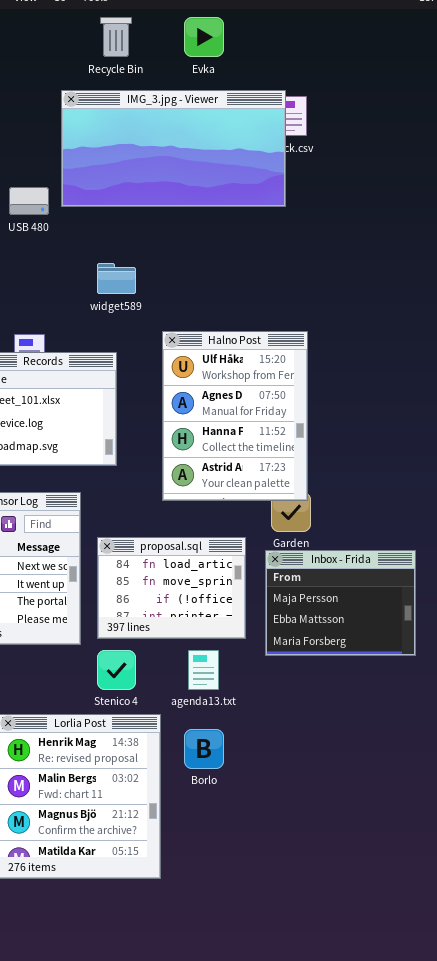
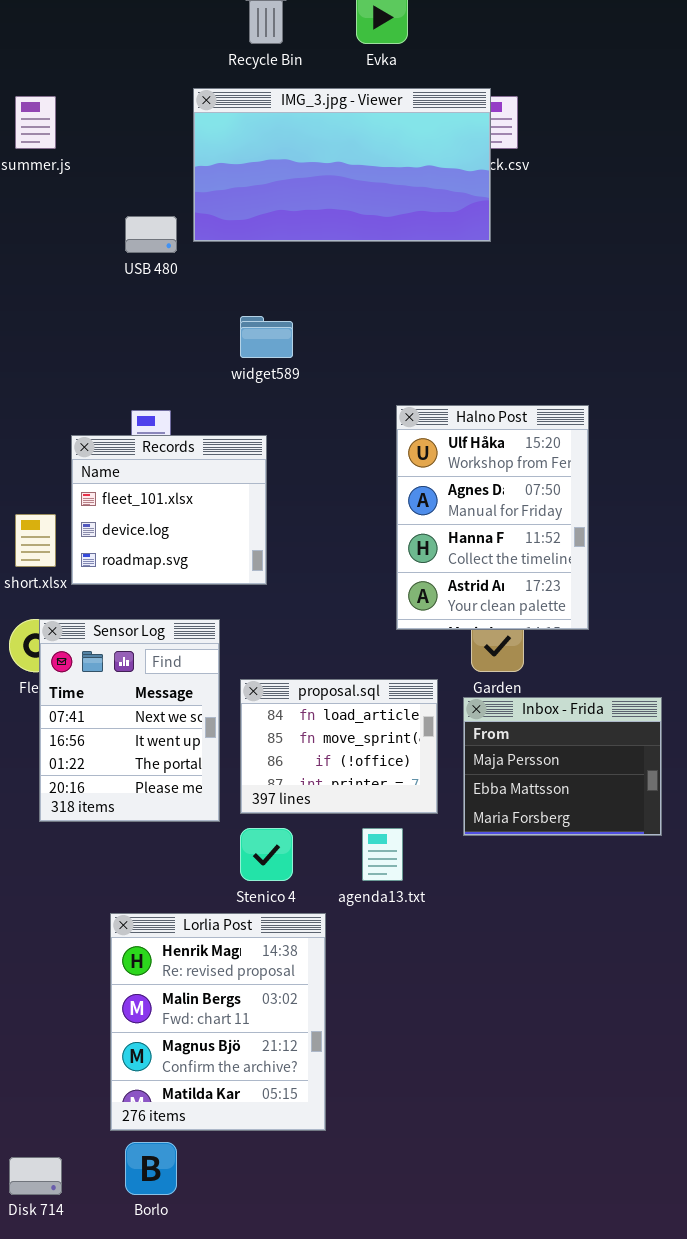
Halno Post: [162,331,308,501] -> [396,405,589,630], moved
Borlo: [184,729,224,769] -> [125,1142,177,1195], moved

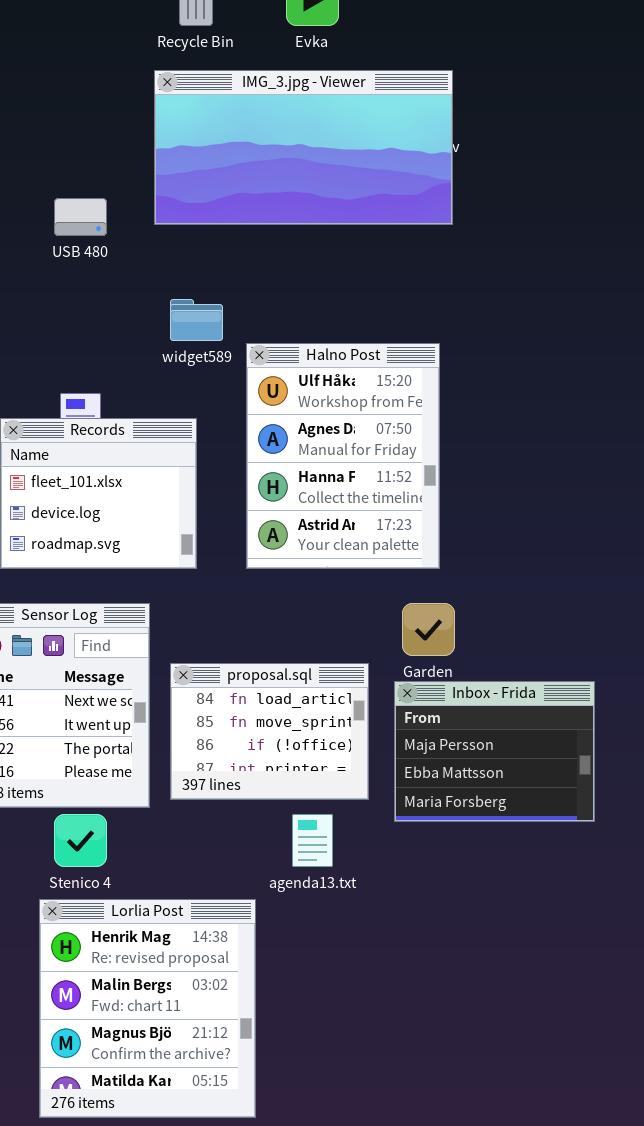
IMG_3.jpg - Viewer: [193,88,491,242] -> [154,70,453,225], moved
Halno Post: [396,405,589,630] -> [246,343,440,569], moved
Stenico 4: [240,828,293,881] -> [54,814,107,867], moved

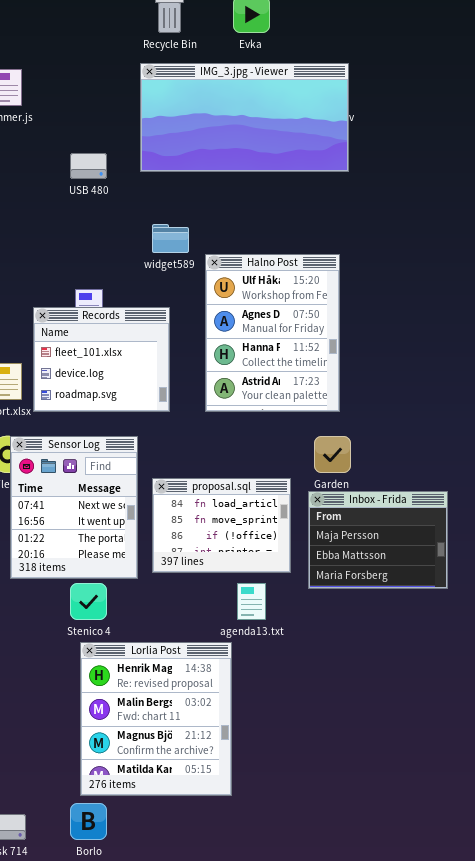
Lorlia Post: [39,899,256,1118] -> [80,642,232,796], moved

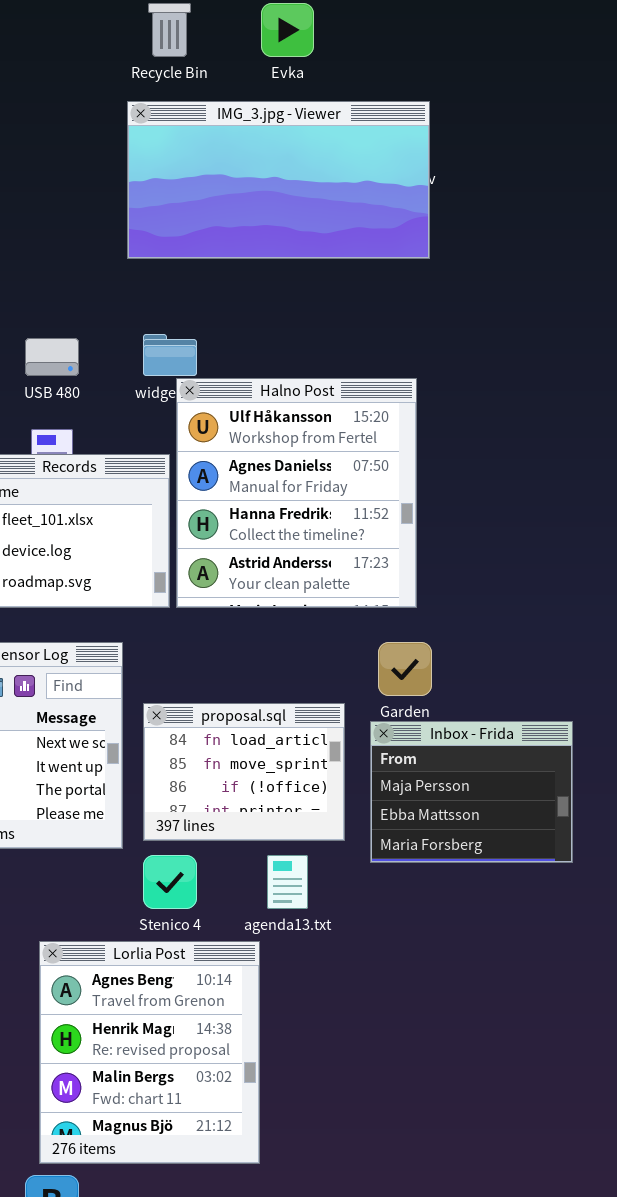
USB 480: [70,153,107,179] -> [25,338,79,376], moved
Halno Post: [205,254,340,412] -> [176,378,417,608], resized
Stenico 4: [70,583,107,620] -> [143,855,197,909], moved
Lorlia Post: [80,642,232,796] -> [39,941,260,1164], scrolled up 1 row

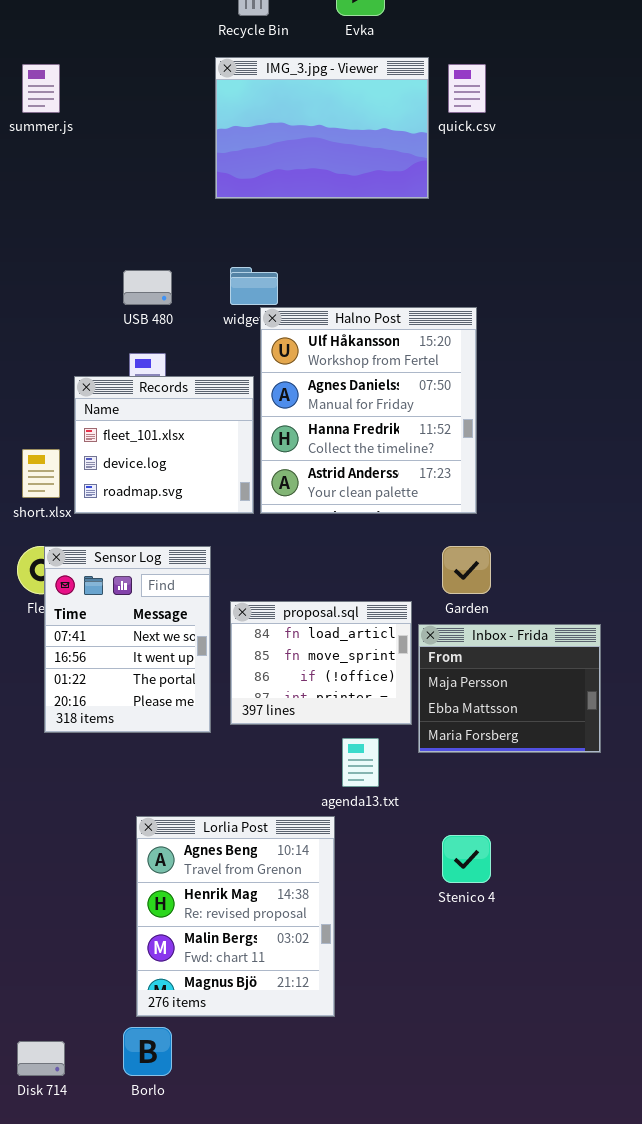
IMG_3.jpg - Viewer: [127,101,430,259] -> [215,57,429,199], resized
Inbox - Frida: [370,721,573,863] -> [418,624,601,753], moved
Stenico 4: [143,855,197,909] -> [442,835,491,883], moved

